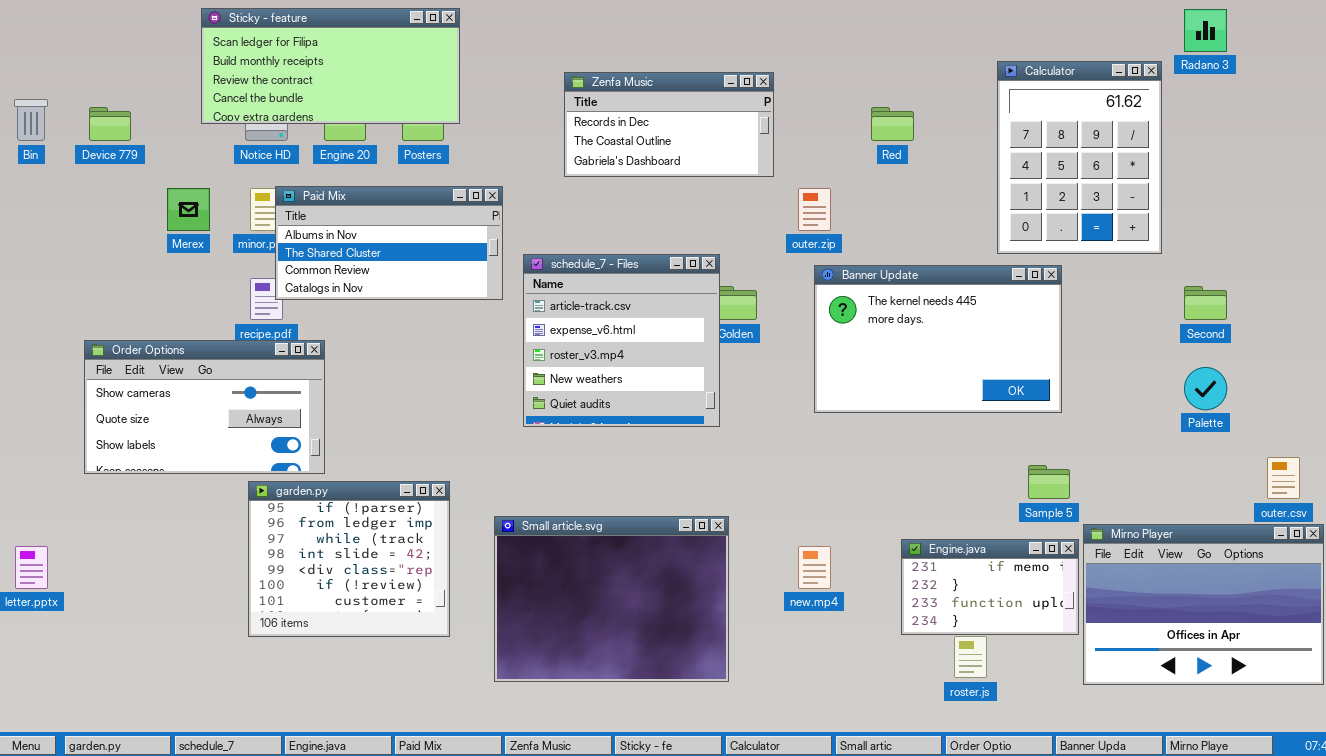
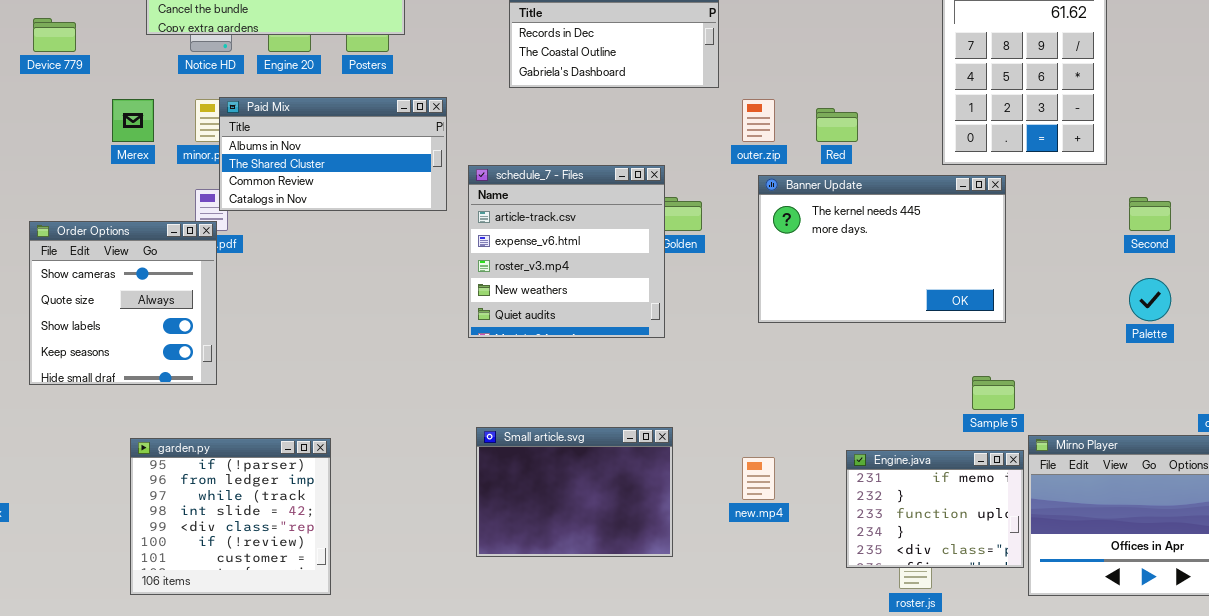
Red: [871,107,914,141] -> [816,108,858,142], moved
Order Options: [84,340,325,474] -> [29,221,217,385], resized
garden.py: [248,481,450,637] -> [130,438,331,595], moved
Small article.svg: [494,516,729,682] -> [476,427,673,557], resized
Engine.java: [901,539,1079,635] -> [846,450,1024,568], resized

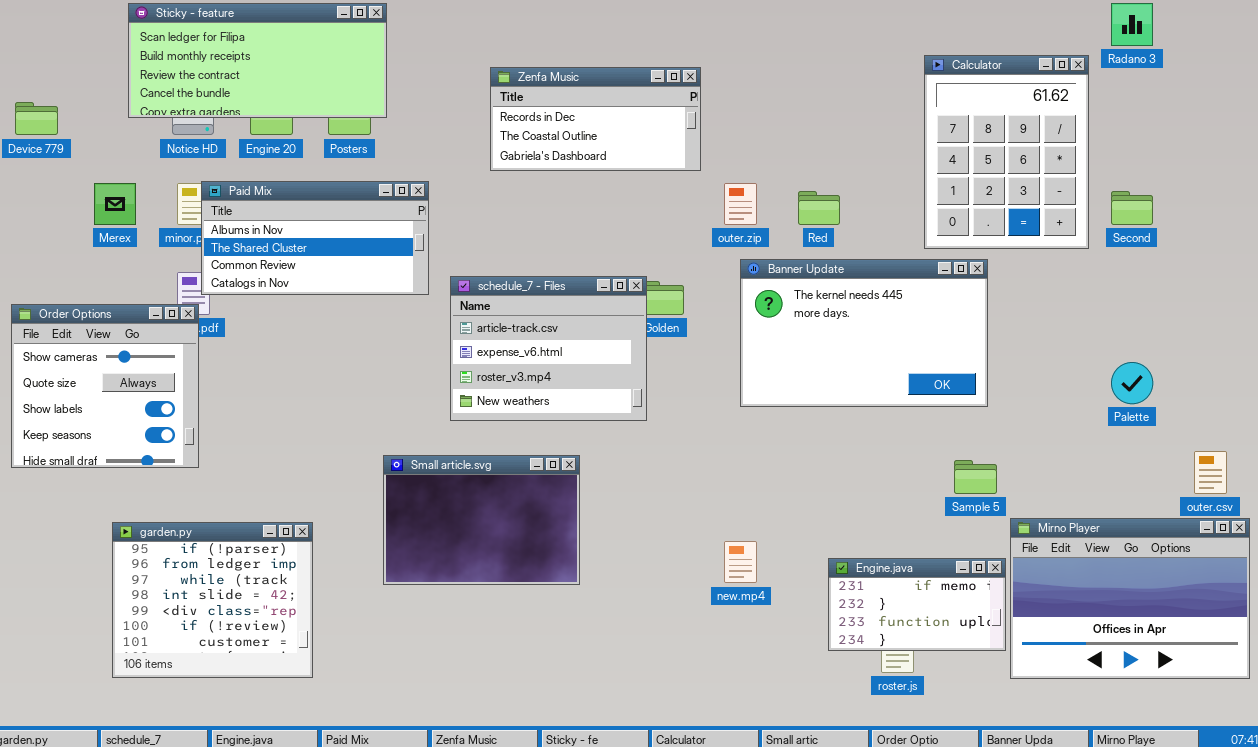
schedule_7 - Files: [468,165,665,338] -> [450,276,647,421], resized
Second: [1129,197,1171,231] -> [1111,191,1153,225], moved
Small article.svg: [476,427,673,557] -> [383,455,580,585], moved
Engine.java: [846,450,1024,568] -> [828,558,1006,651], resized

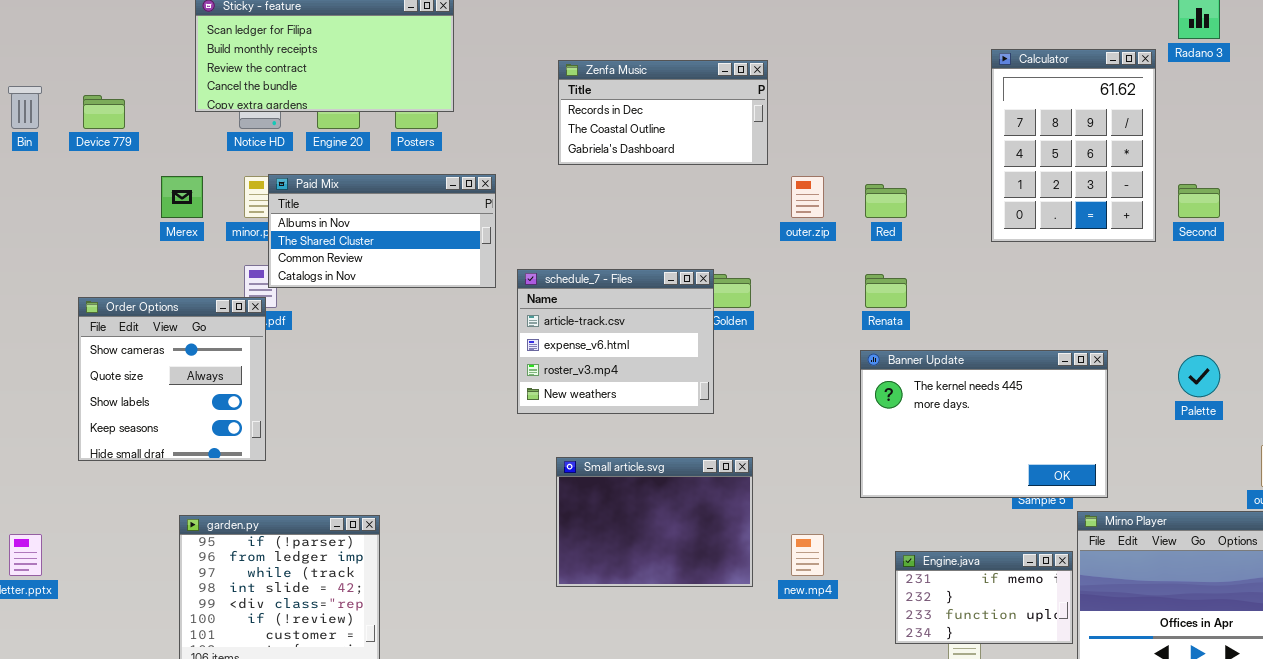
Banner Update: [740,259,988,407] -> [860,350,1108,498], moved
Small article.svg: [383,455,580,585] -> [556,457,753,587], moved

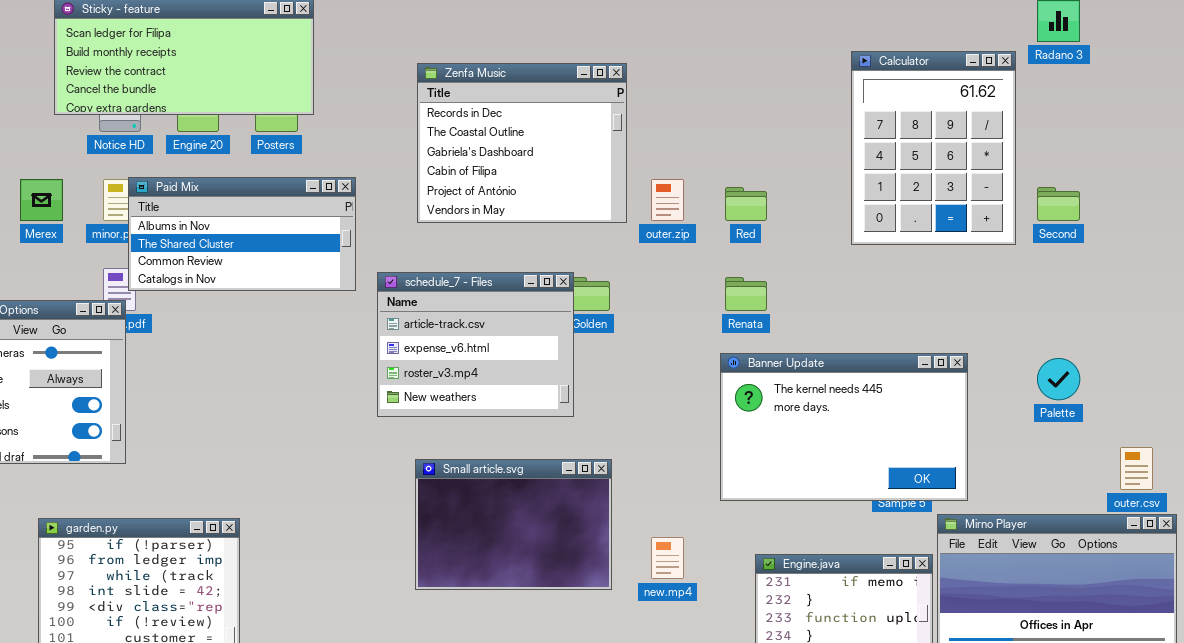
Zenfa Music: [558,60,768,165] -> [417,63,627,223], resized

